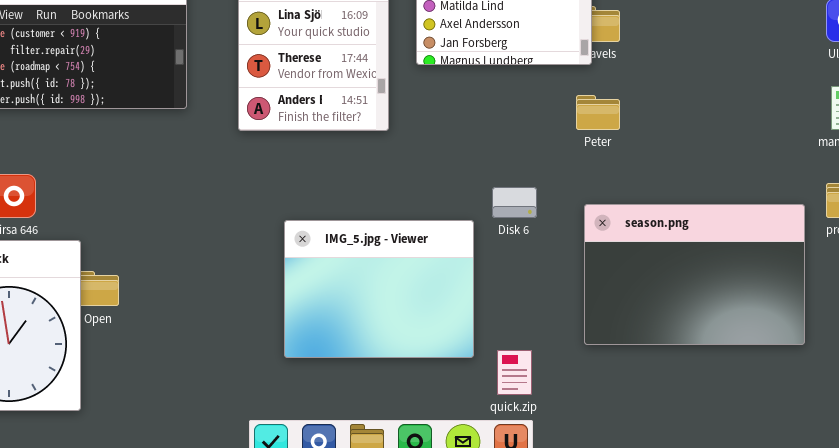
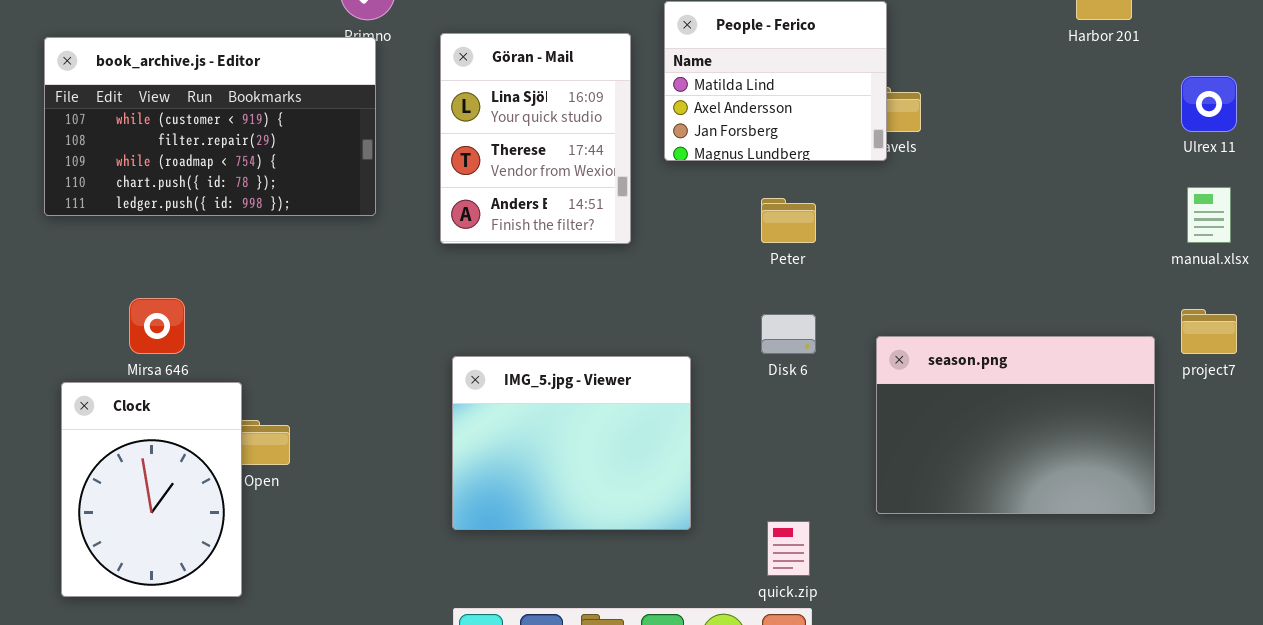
Peter: [576,95,620,130] -> [761,198,816,243], moved
IMG_5.jpg - Viewer: [284,220,474,358] -> [452,356,691,530], moved

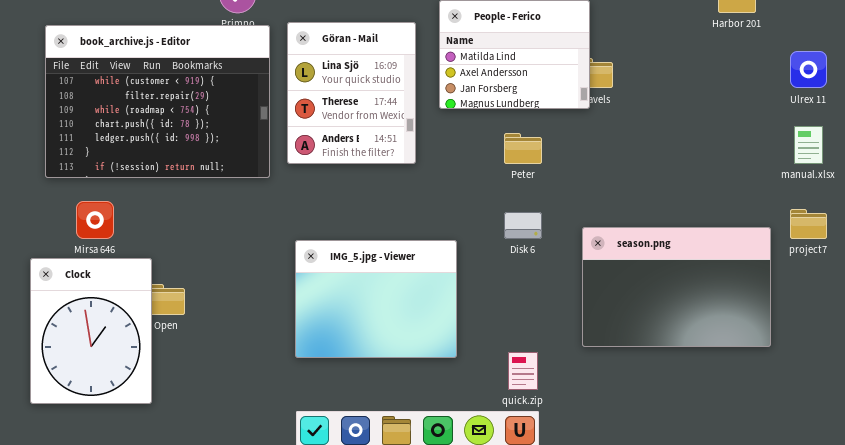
book_archive.js - Editor: [44,37,376,216] -> [45,25,270,178], moved, resized

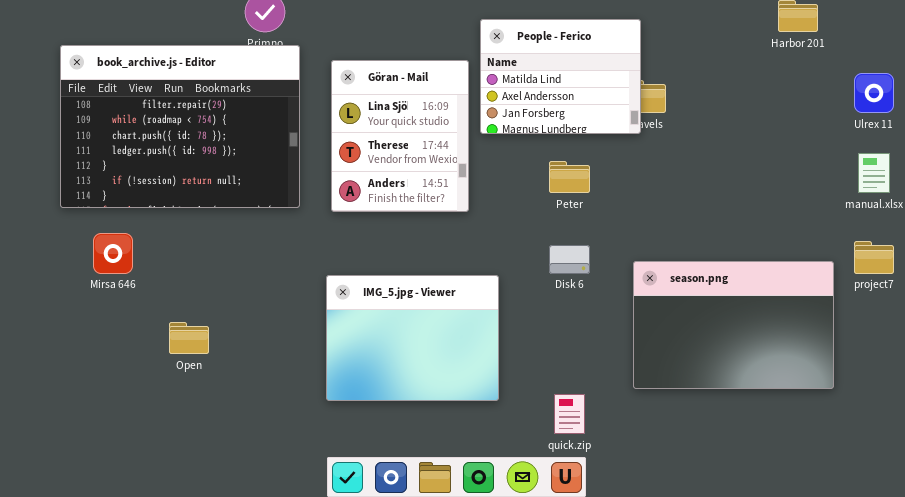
Göran - Mail: [287,22,416,164] -> [331,60,469,212], moved
book_archive.js - Editor: [45,25,270,178] -> [60,45,300,208], scrolled down 1 row
Clock: [30,258,152,404] -> none, closed

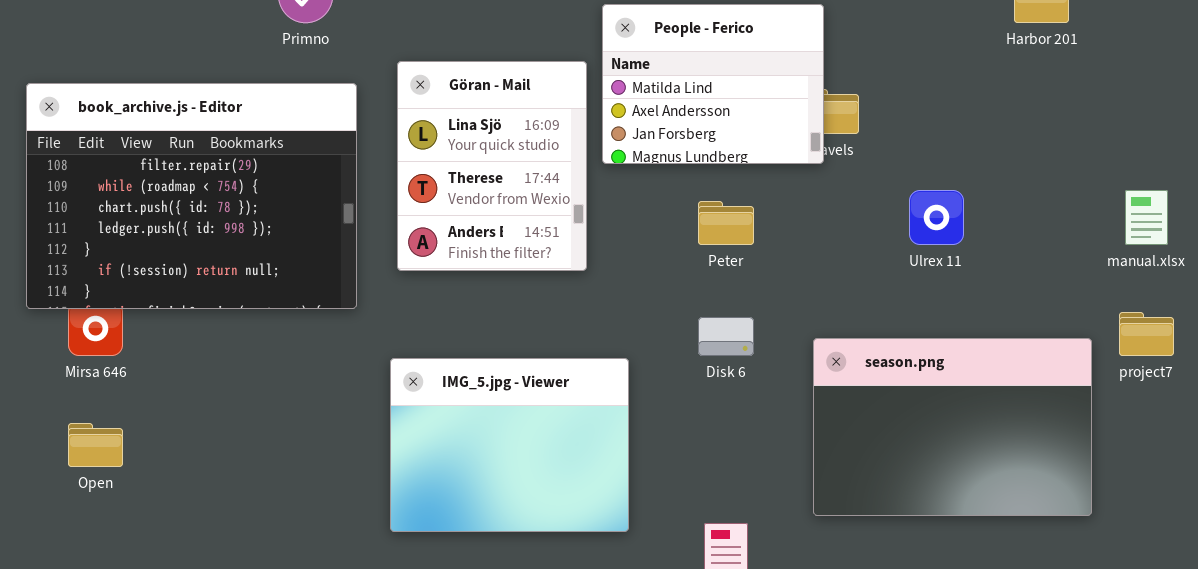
book_archive.js - Editor: [60,45,300,208] -> [26,83,357,309], moved
Ulrex 11: [854,73,894,113] -> [909,190,964,245], moved
Open: [169,322,209,354] -> [68,423,123,467], moved

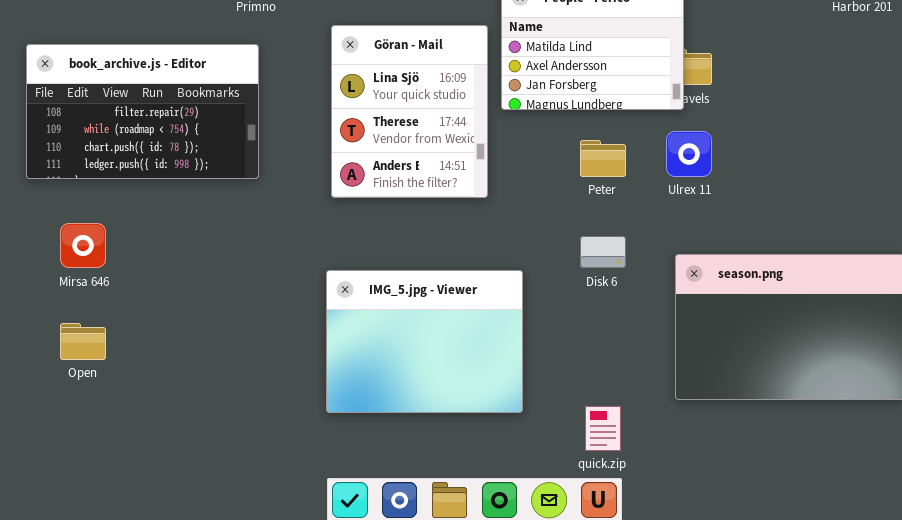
book_archive.js - Editor: [26,83,357,309] -> [26,44,259,179], resized
Ulrex 11: [909,190,964,245] -> [666,131,712,177], moved

